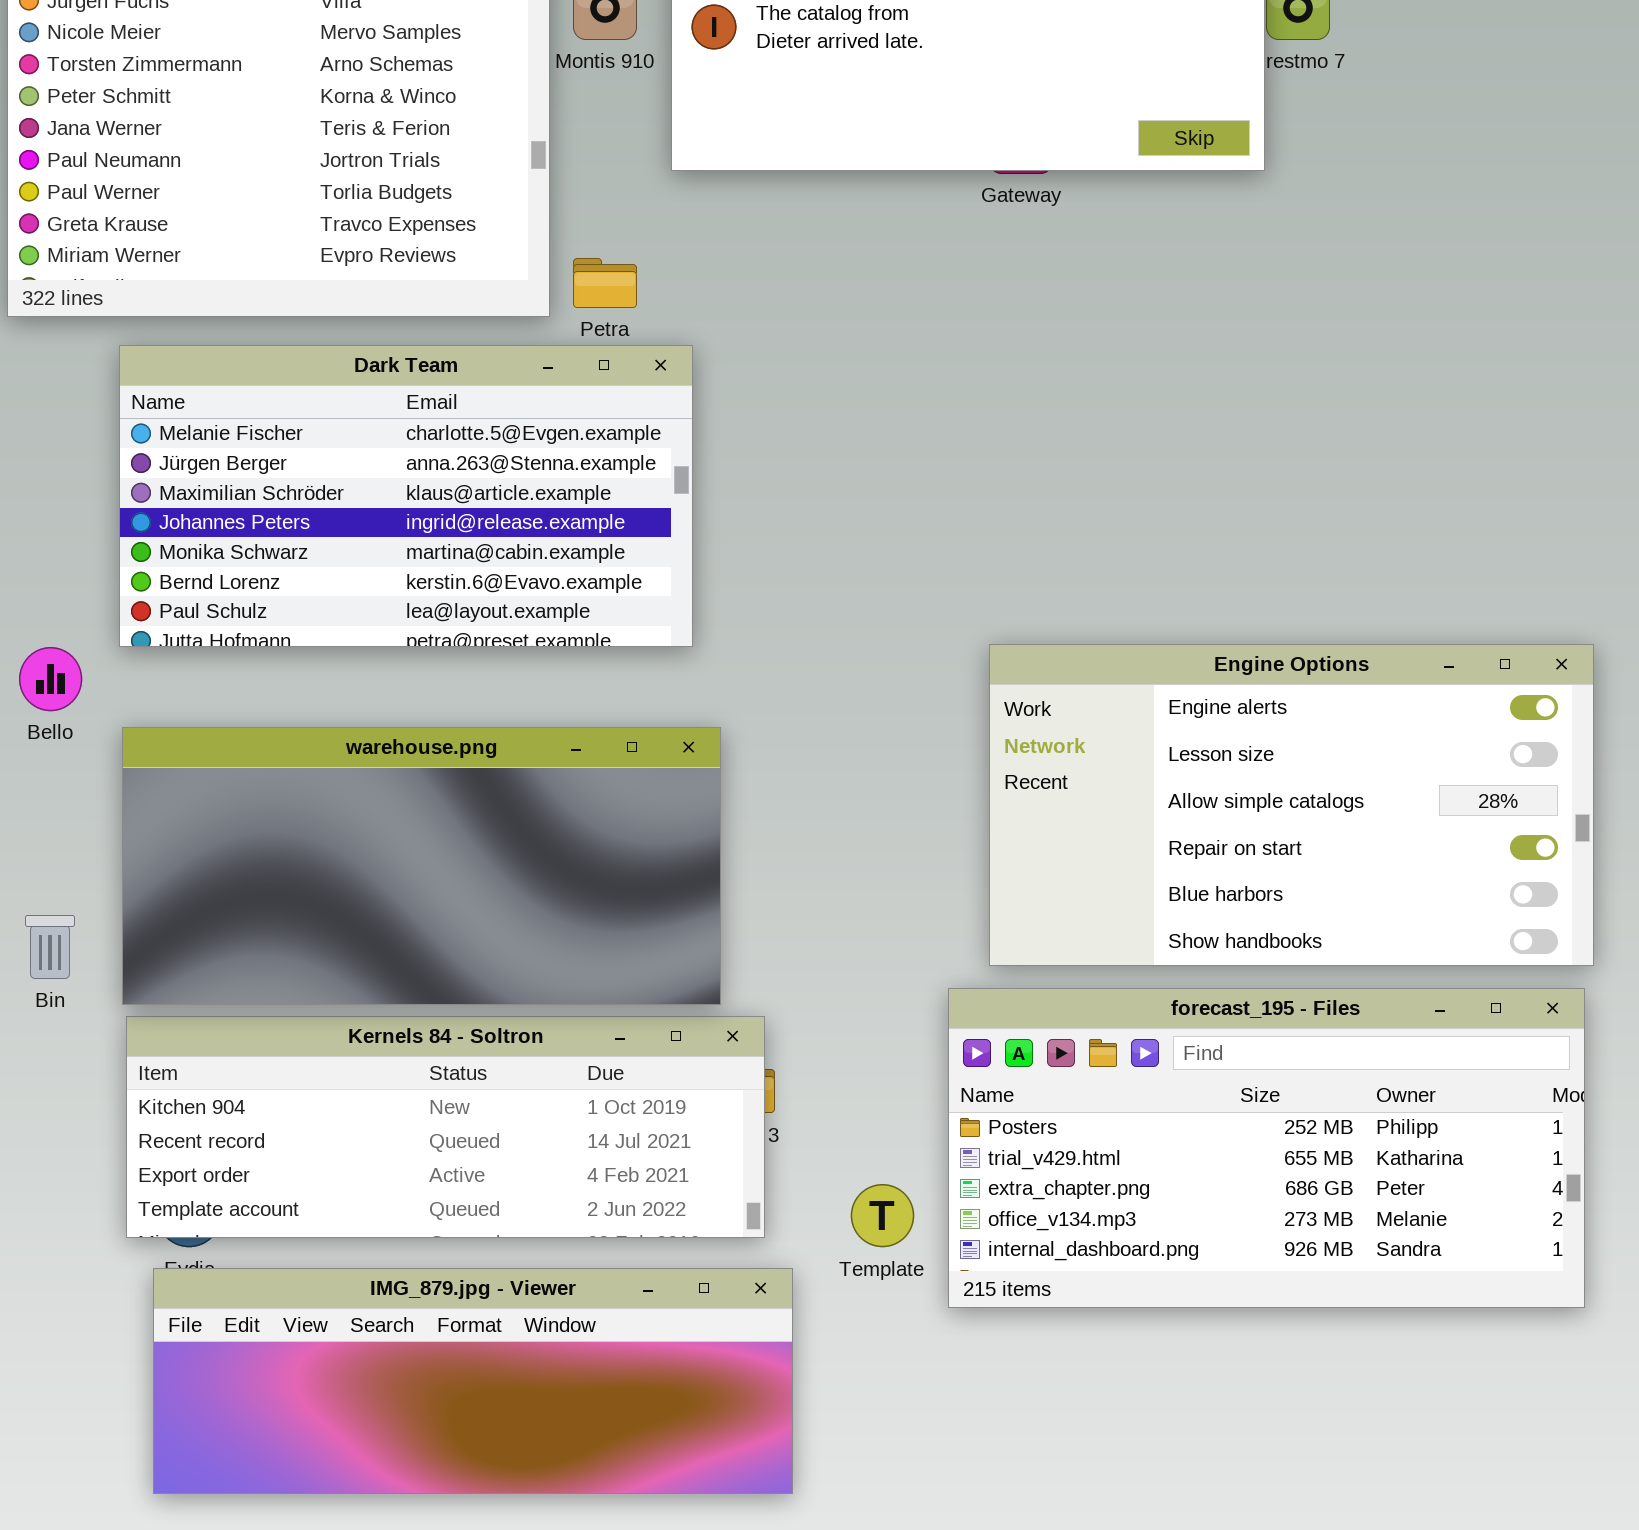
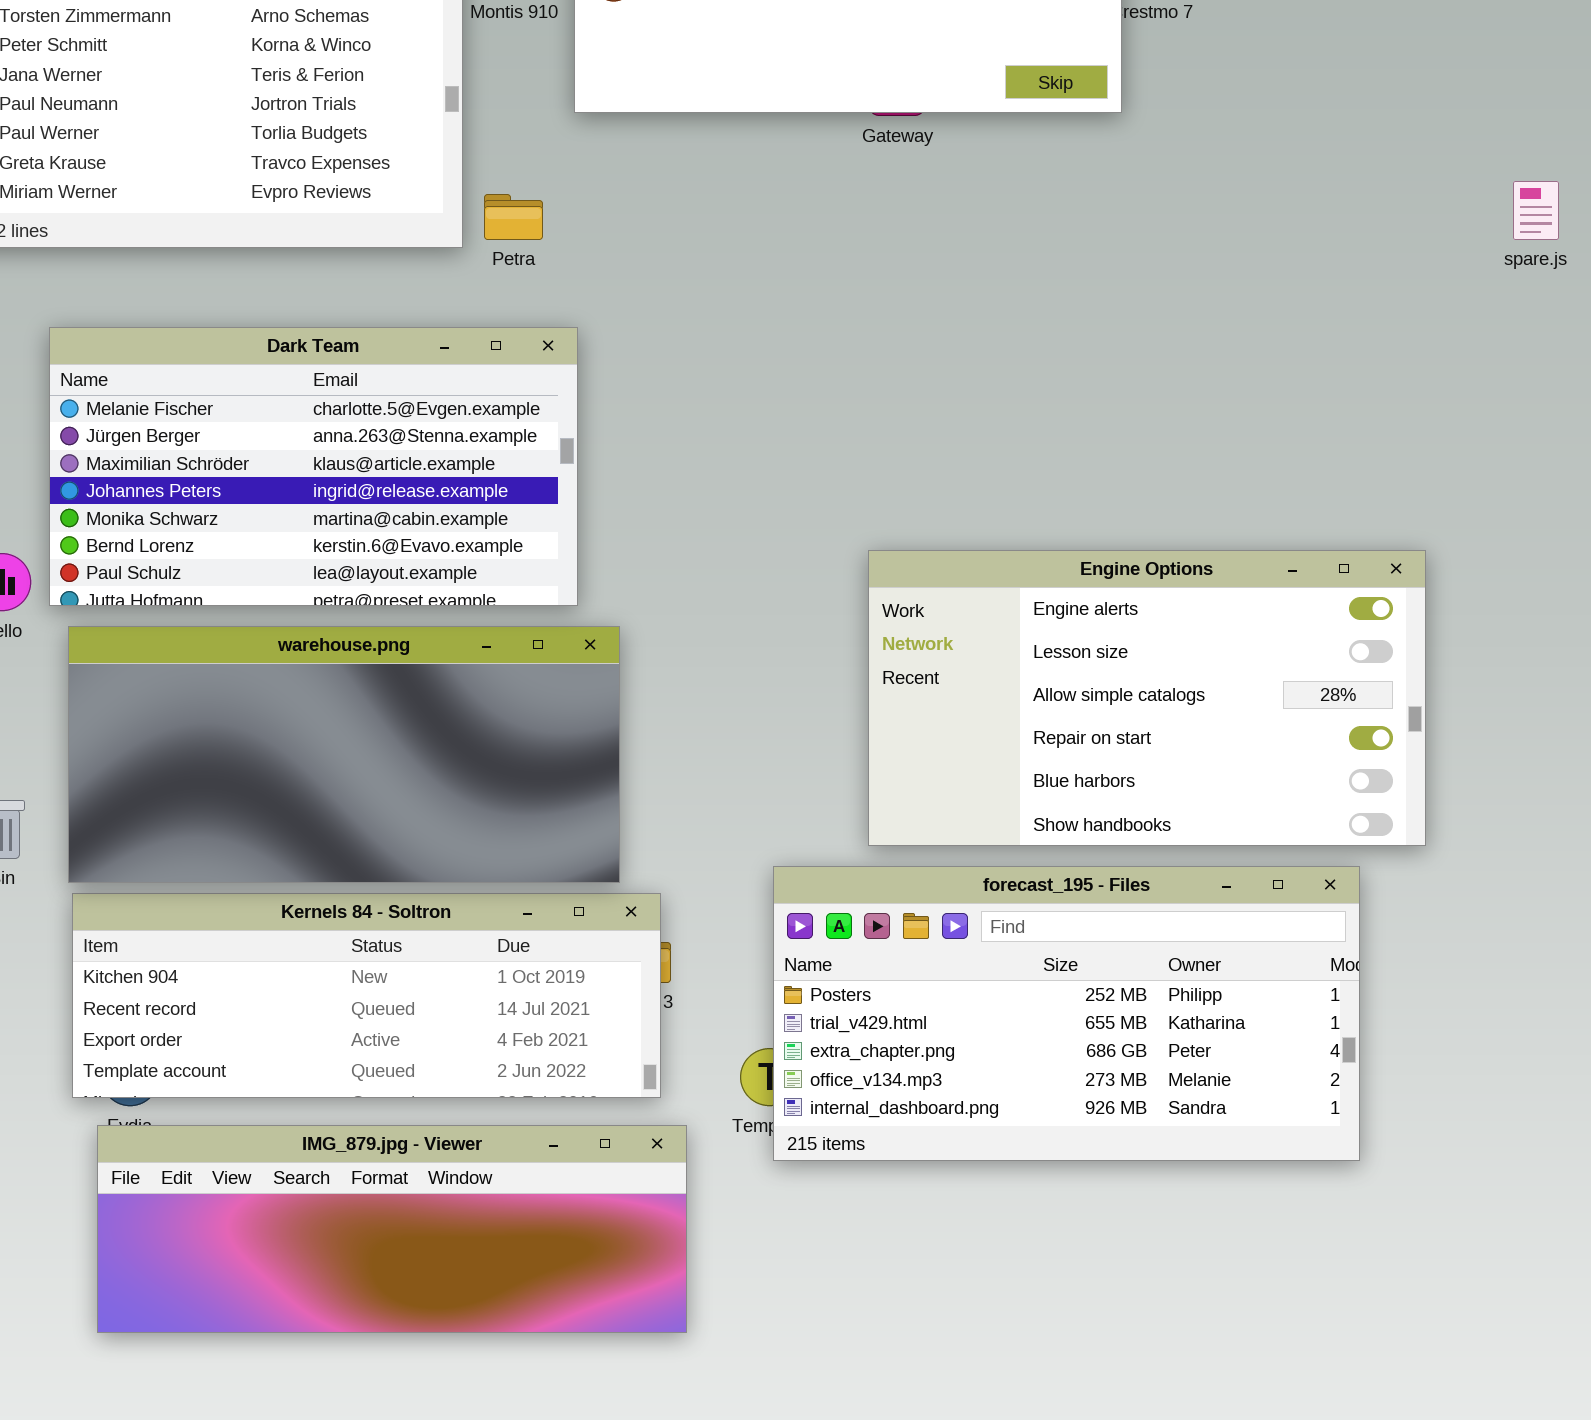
Dark Team: [119,345,693,647] -> [49,327,578,606], moved
forecast_195 - Files: [948,988,1585,1308] -> [773,866,1360,1161], moved

